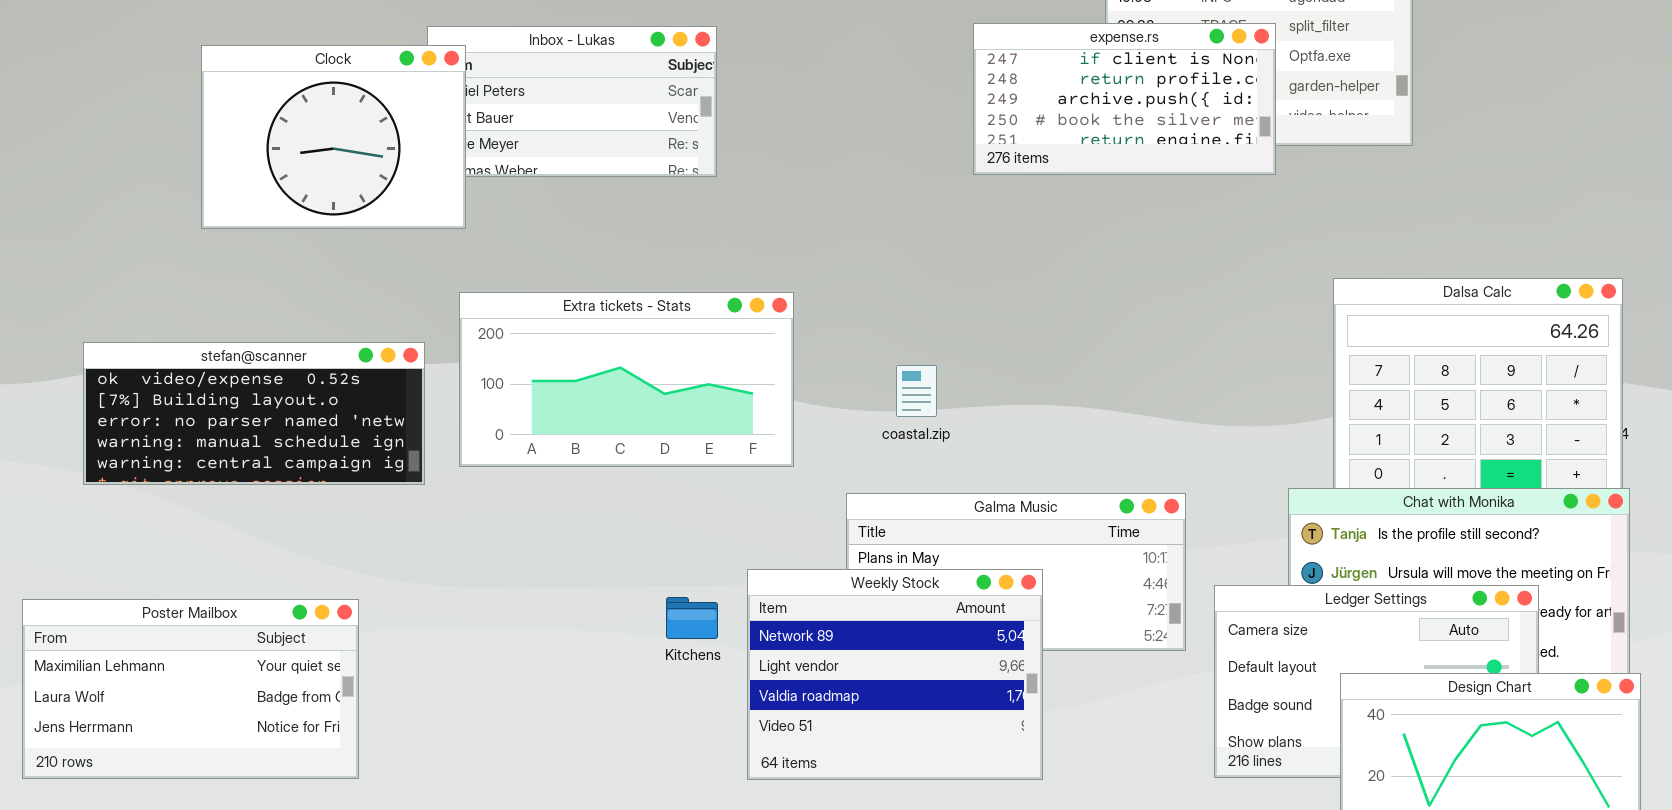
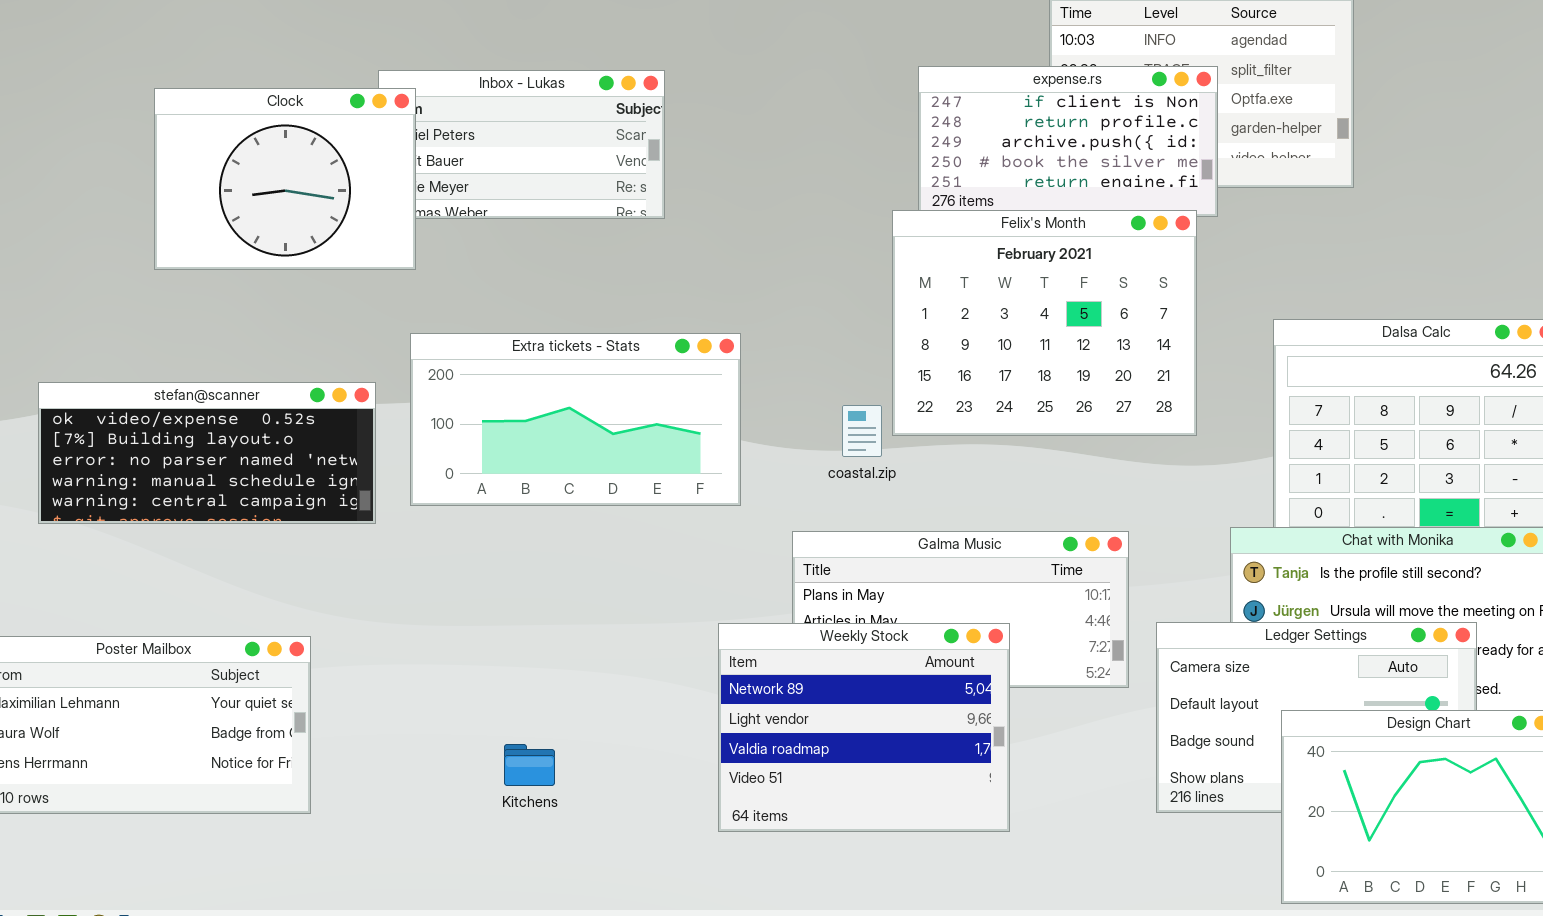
Felix's Month: none -> [892,210,1197,436], opened
Weekly Stock: [747,569,1043,780] -> [718,623,1010,832], moved
Kitchens: [666,597,718,639] -> [504,744,555,786], moved

